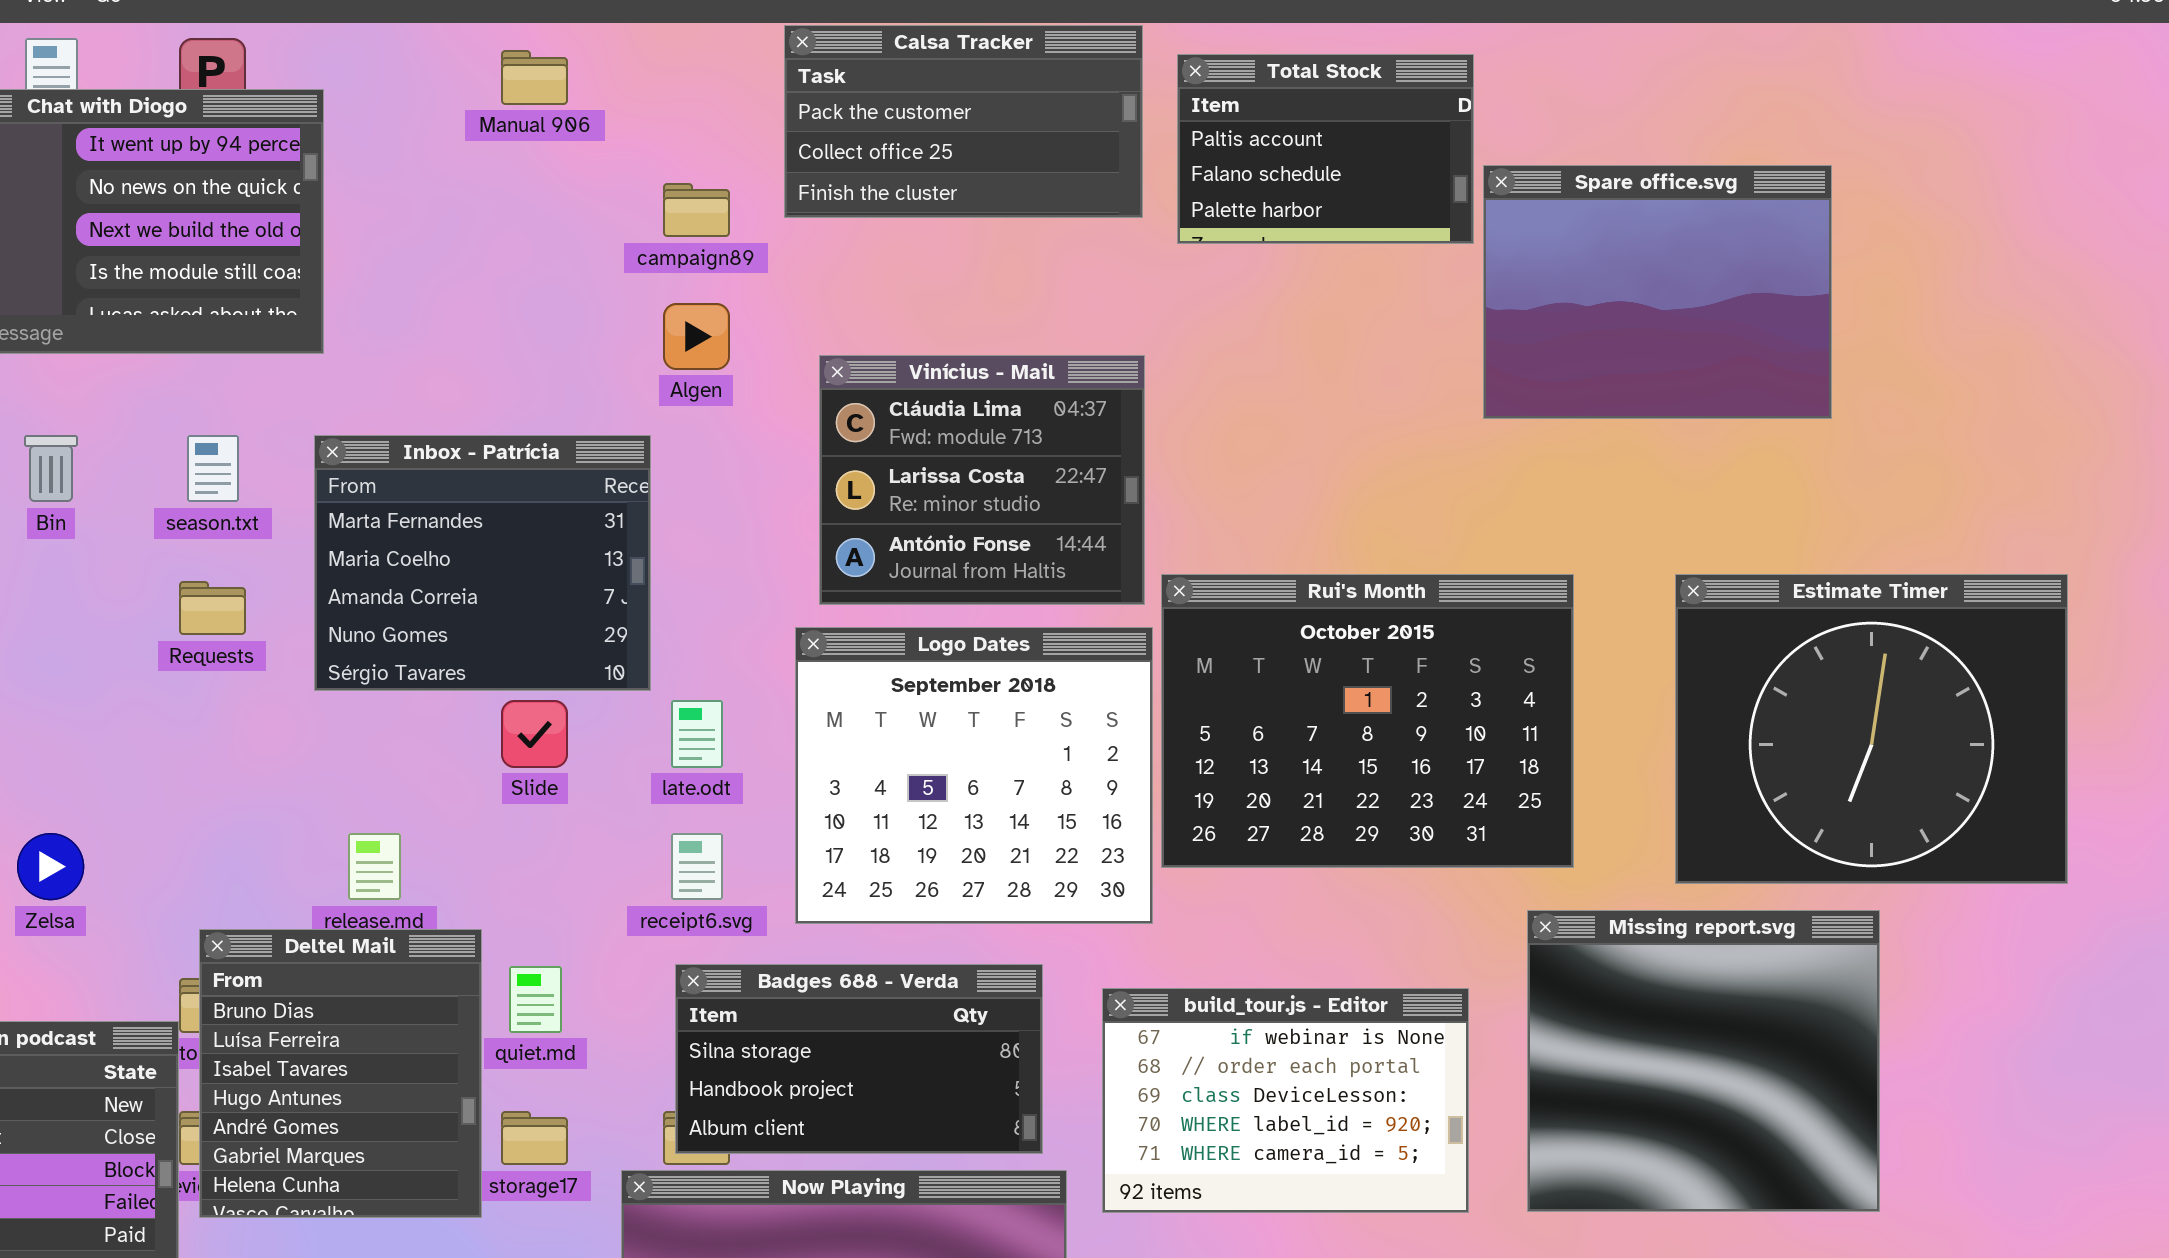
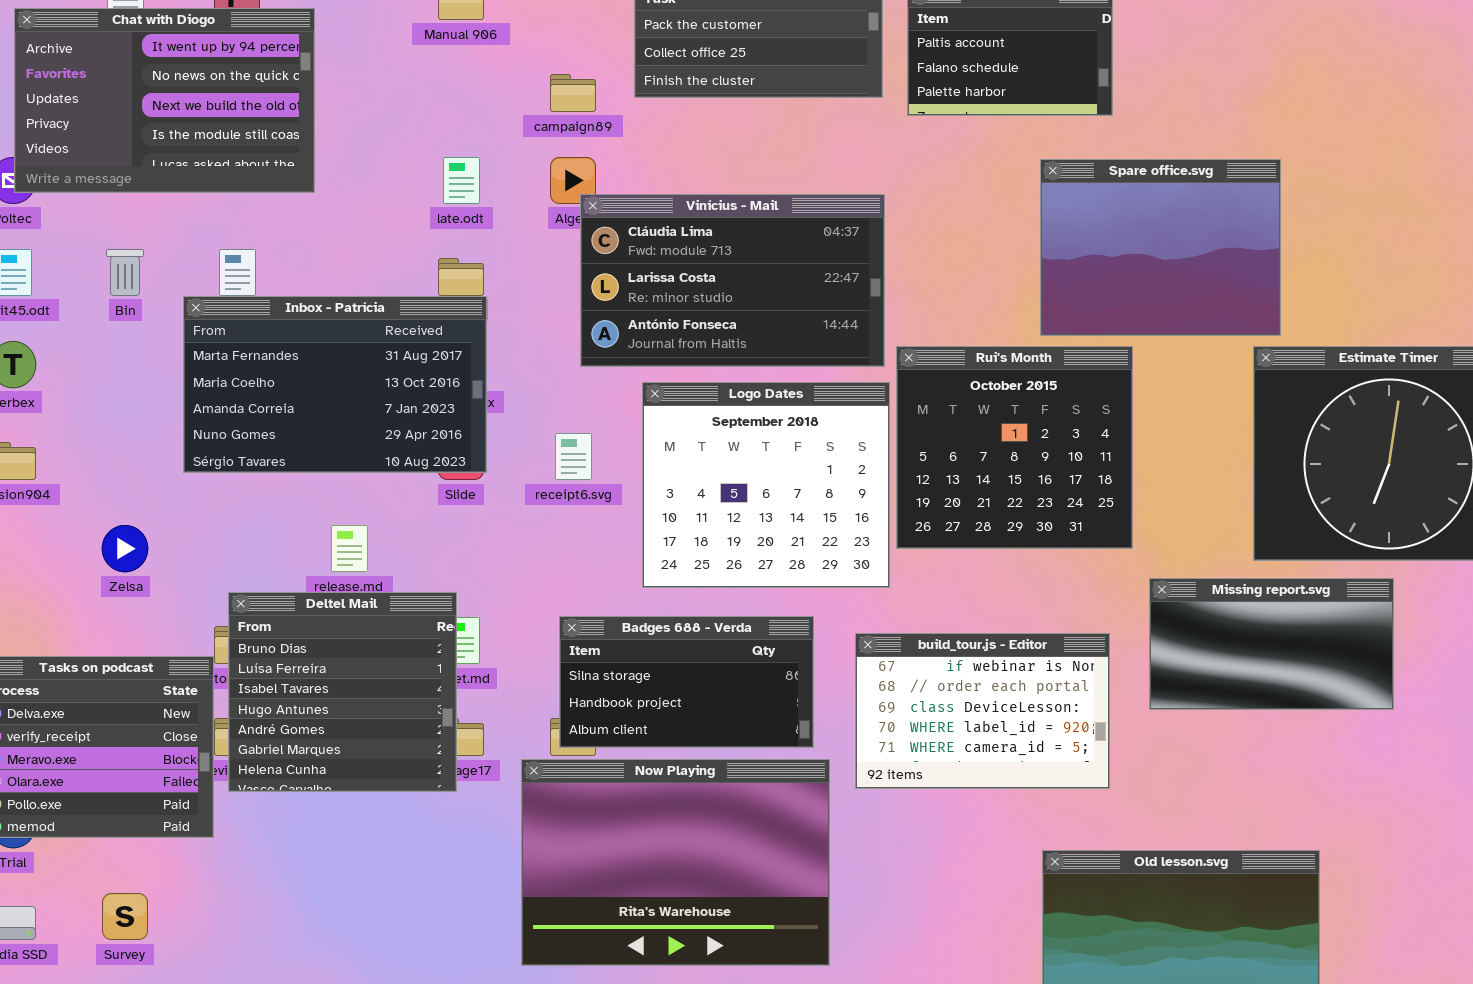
Spare office.svg: [1483,165,1832,419] -> [1040,159,1281,336], moved
Vinícius - Mail: [819,355,1145,605] -> [580,194,885,367], resized
Inbox - Patrícia: [314,435,651,691] -> [183,296,487,473], moved, resized
Rui's Month: [1161,574,1574,868] -> [896,346,1133,549], resized
late.odt: [671,700,723,768] -> [443,157,480,204], moved
receipt6.svg: [671,833,723,900] -> [555,433,592,480], moved
Missing report.svg: [1527,910,1880,1212] -> [1149,578,1394,710], resized
Deltel Mail: [199,929,482,1218] -> [228,592,457,792], resized

